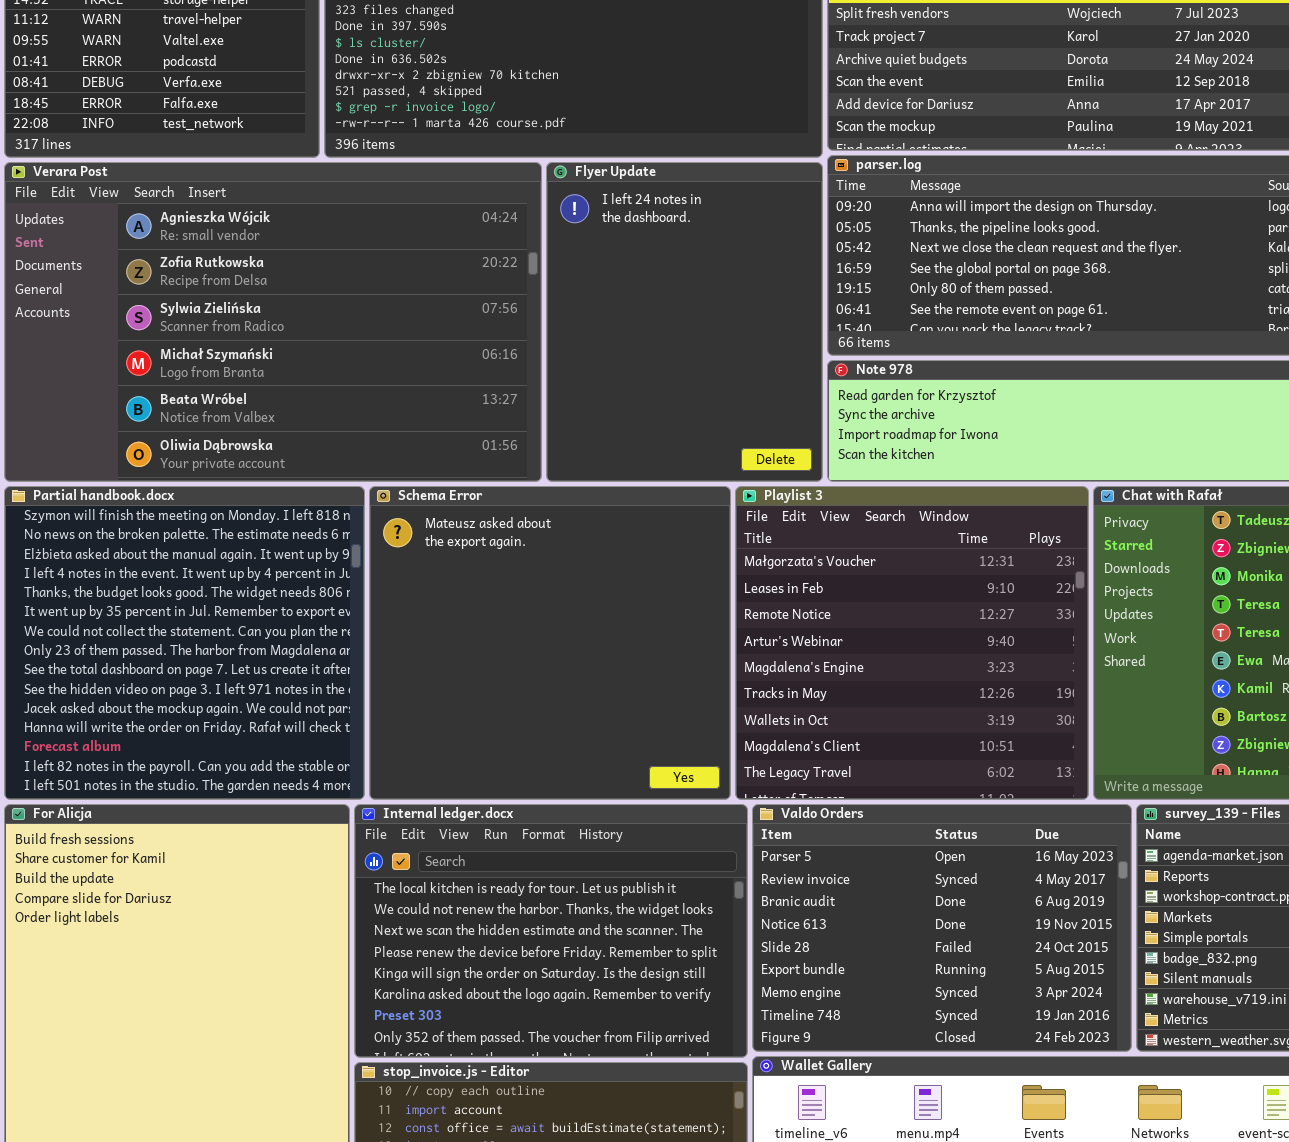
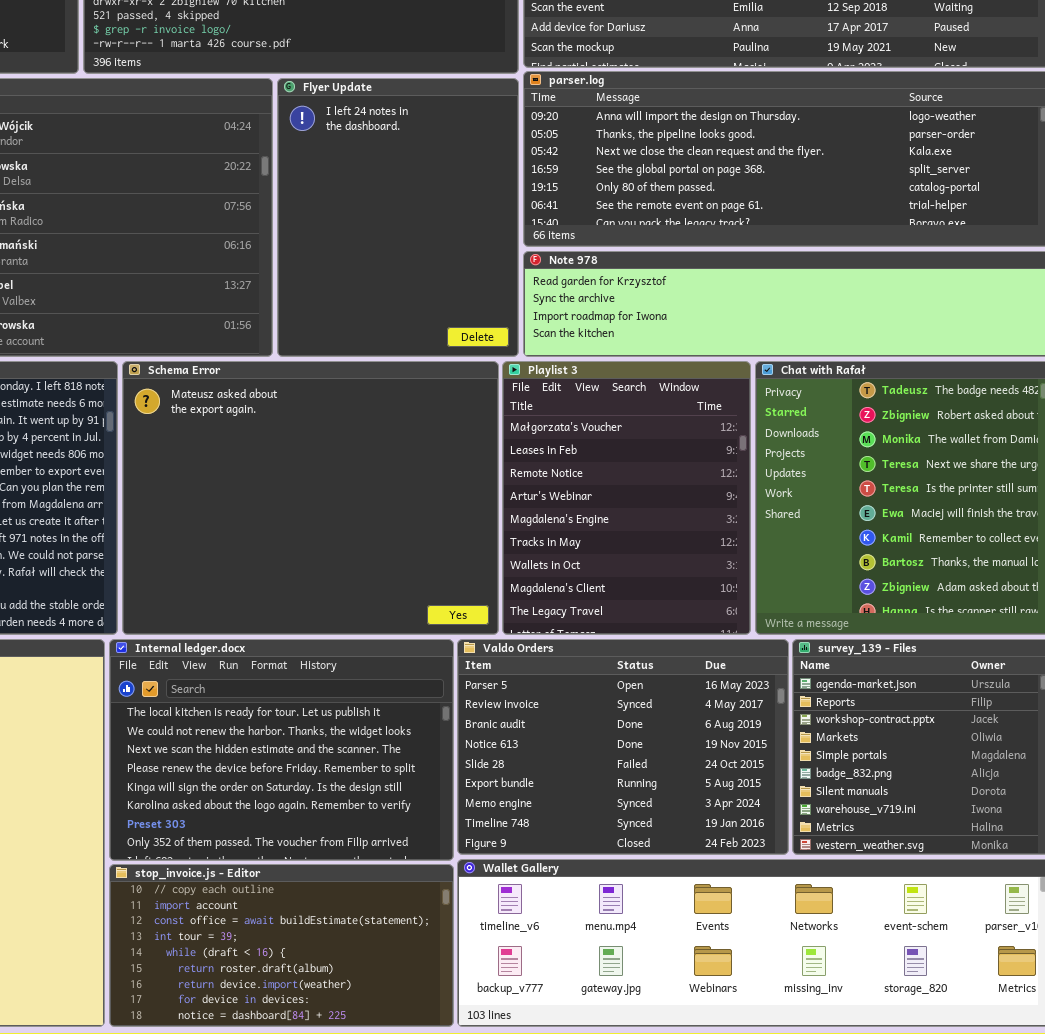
Schema Error: [369,486,731,800] -> [122,361,499,635], resized
Playlist 3: [735,486,1089,800] -> [502,361,751,635], resized

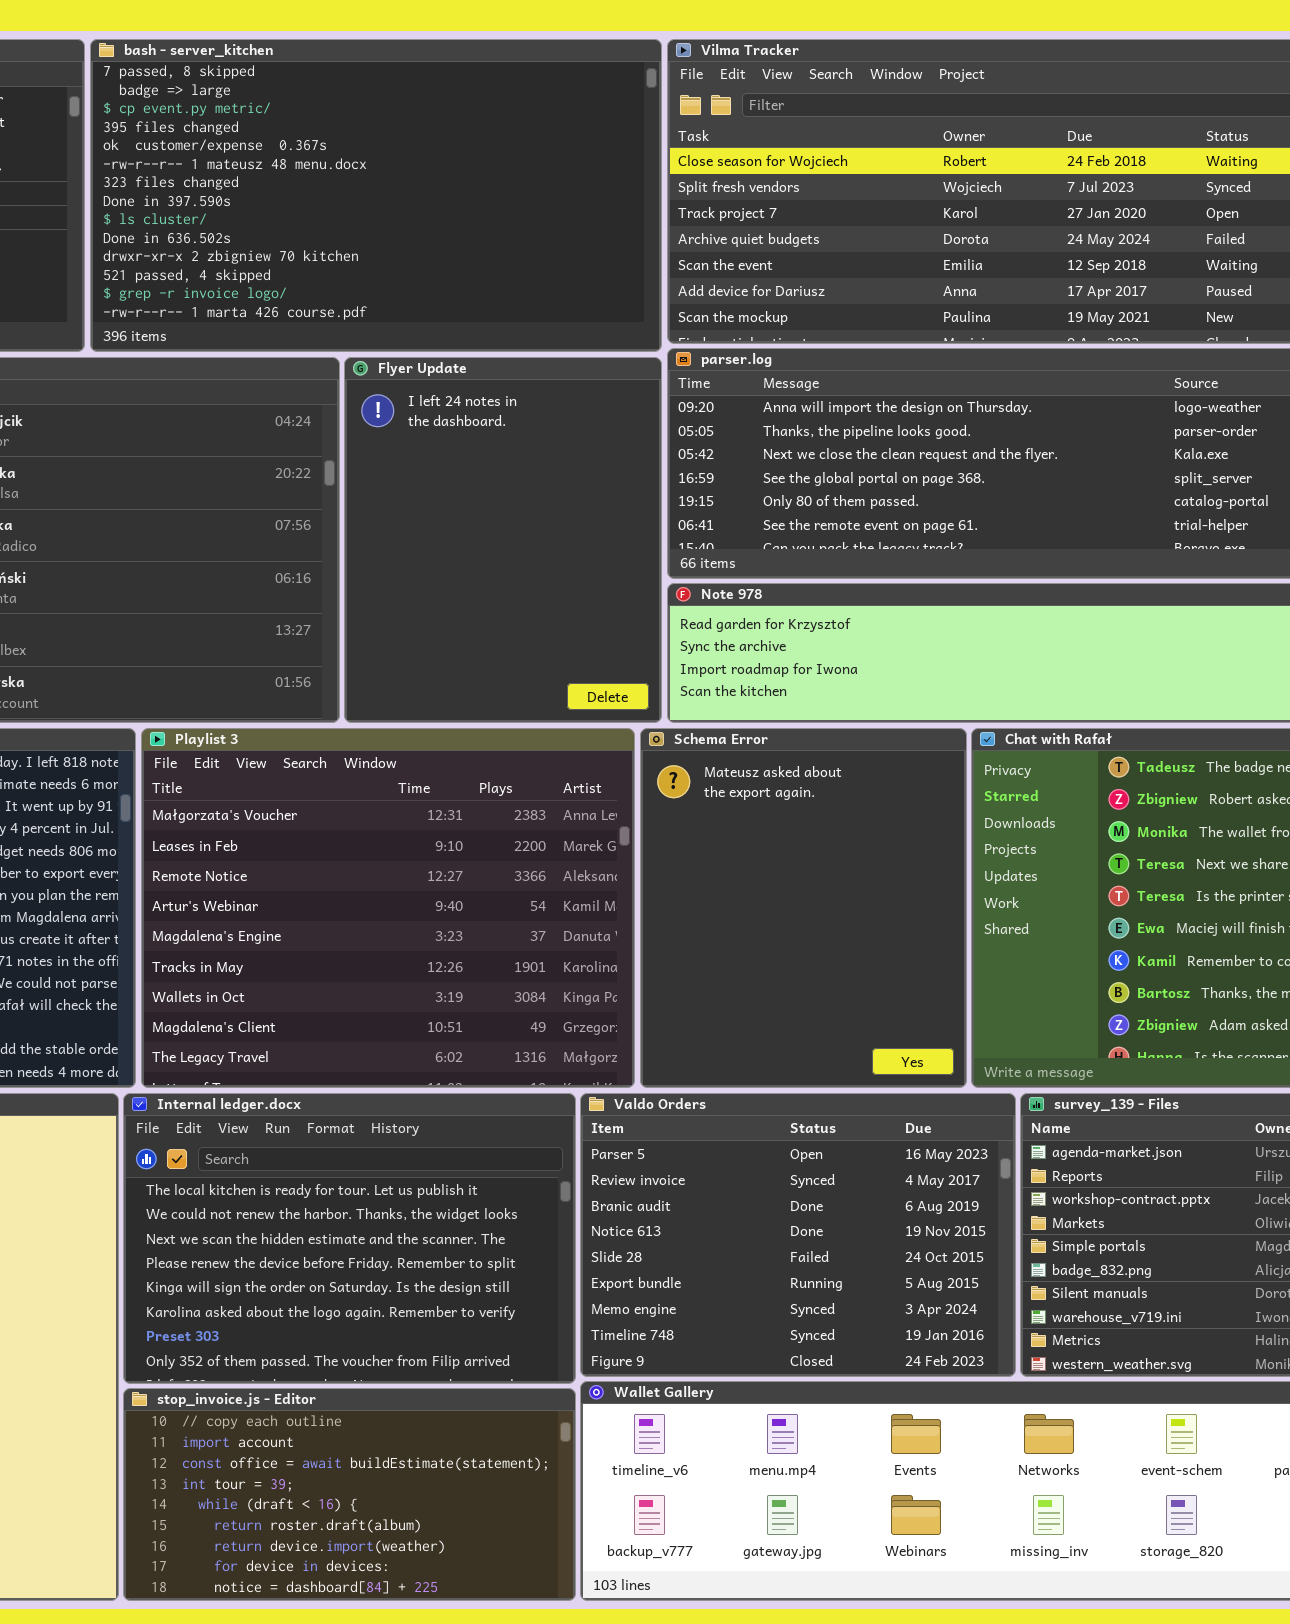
Schema Error: [122,361,499,635] -> [640,728,967,1088], moved, resized
Playlist 3: [502,361,751,635] -> [141,728,635,1088], moved, resized

